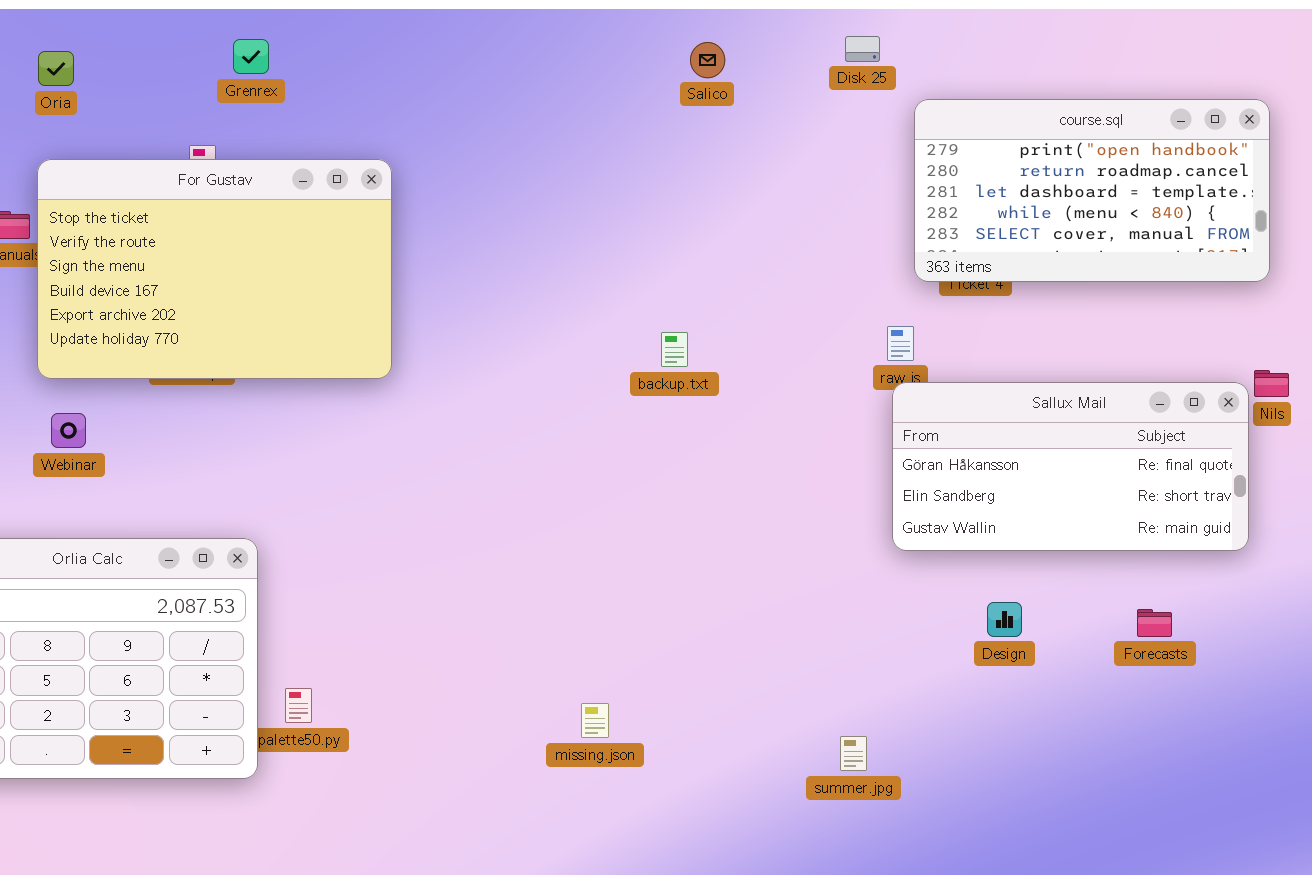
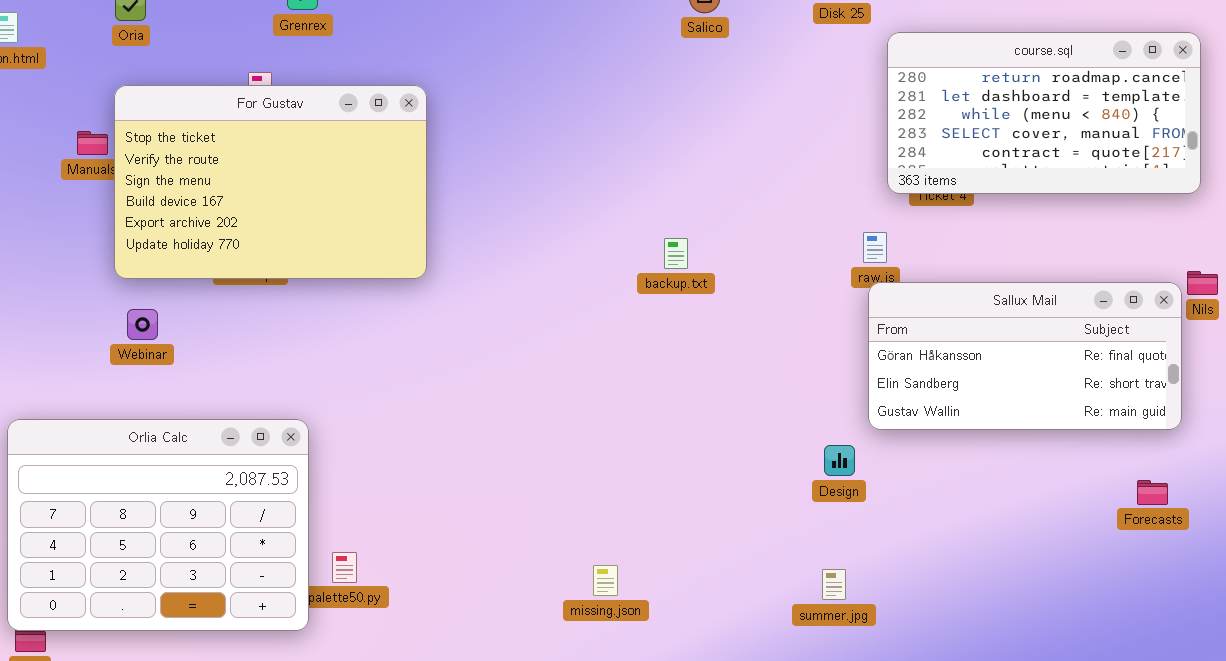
course.sql: [914,99,1270,282] -> [887,32,1201,194], scrolled down 1 row
Design: [987,602,1022,637] -> [824,445,855,476], moved
Forecasts: [1137,609,1172,637] -> [1137,480,1168,505], moved
summer.jpg: [840,736,867,771] -> [822,569,846,600], moved

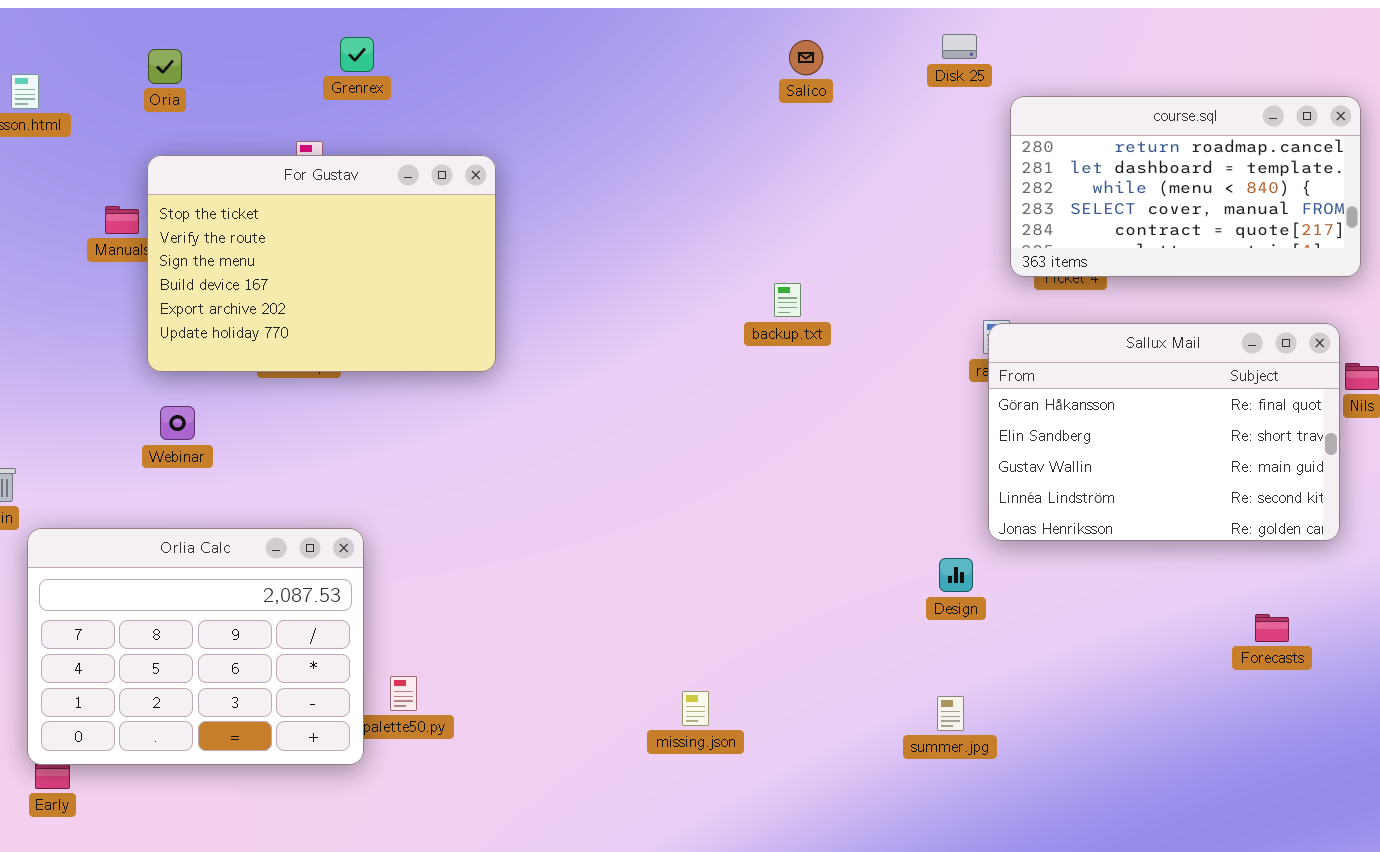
backup.txt: [664,238,688,269] -> [774,283,801,317], moved
Sallux Mail: [868,282,1182,430] -> [988,323,1340,541], resized
Forecasts: [1137,480,1168,505] -> [1255,614,1289,642], moved

